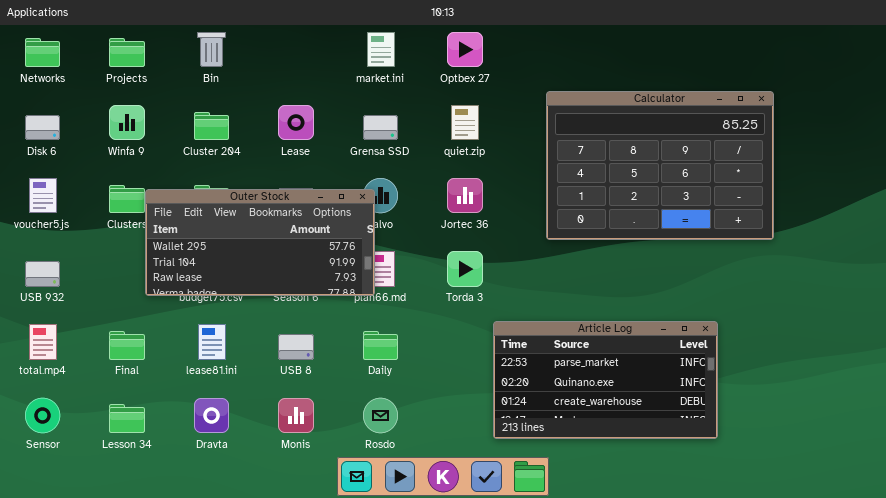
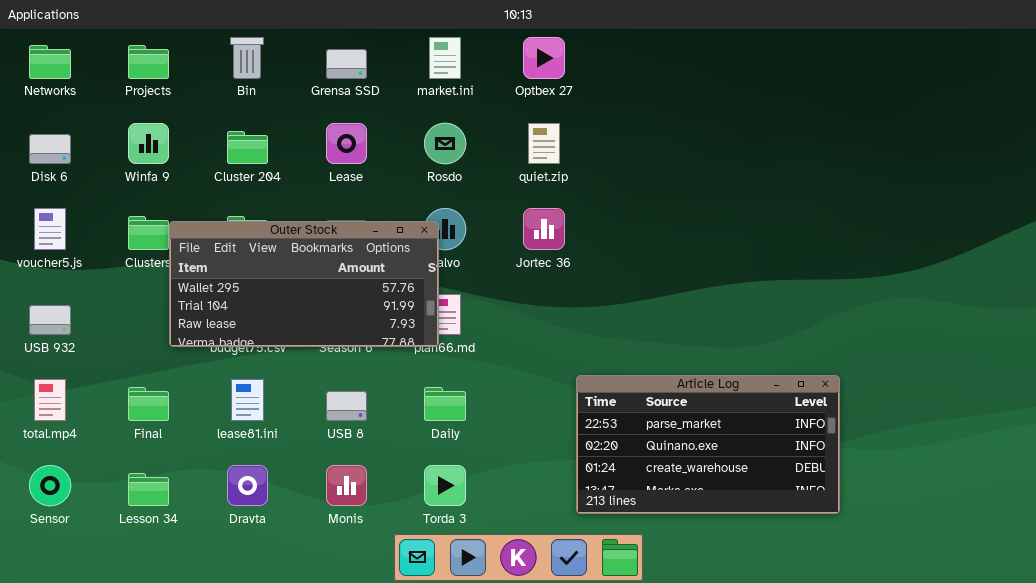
Calculator: [546,91,774,240] -> none, closed
Grensa SSD: [363,115,398,140] -> [326,49,367,79], moved
Torda 3: [447,251,483,287] -> [424,465,466,506], moved
Rosdo: [363,398,398,433] -> [424,123,466,164], moved

